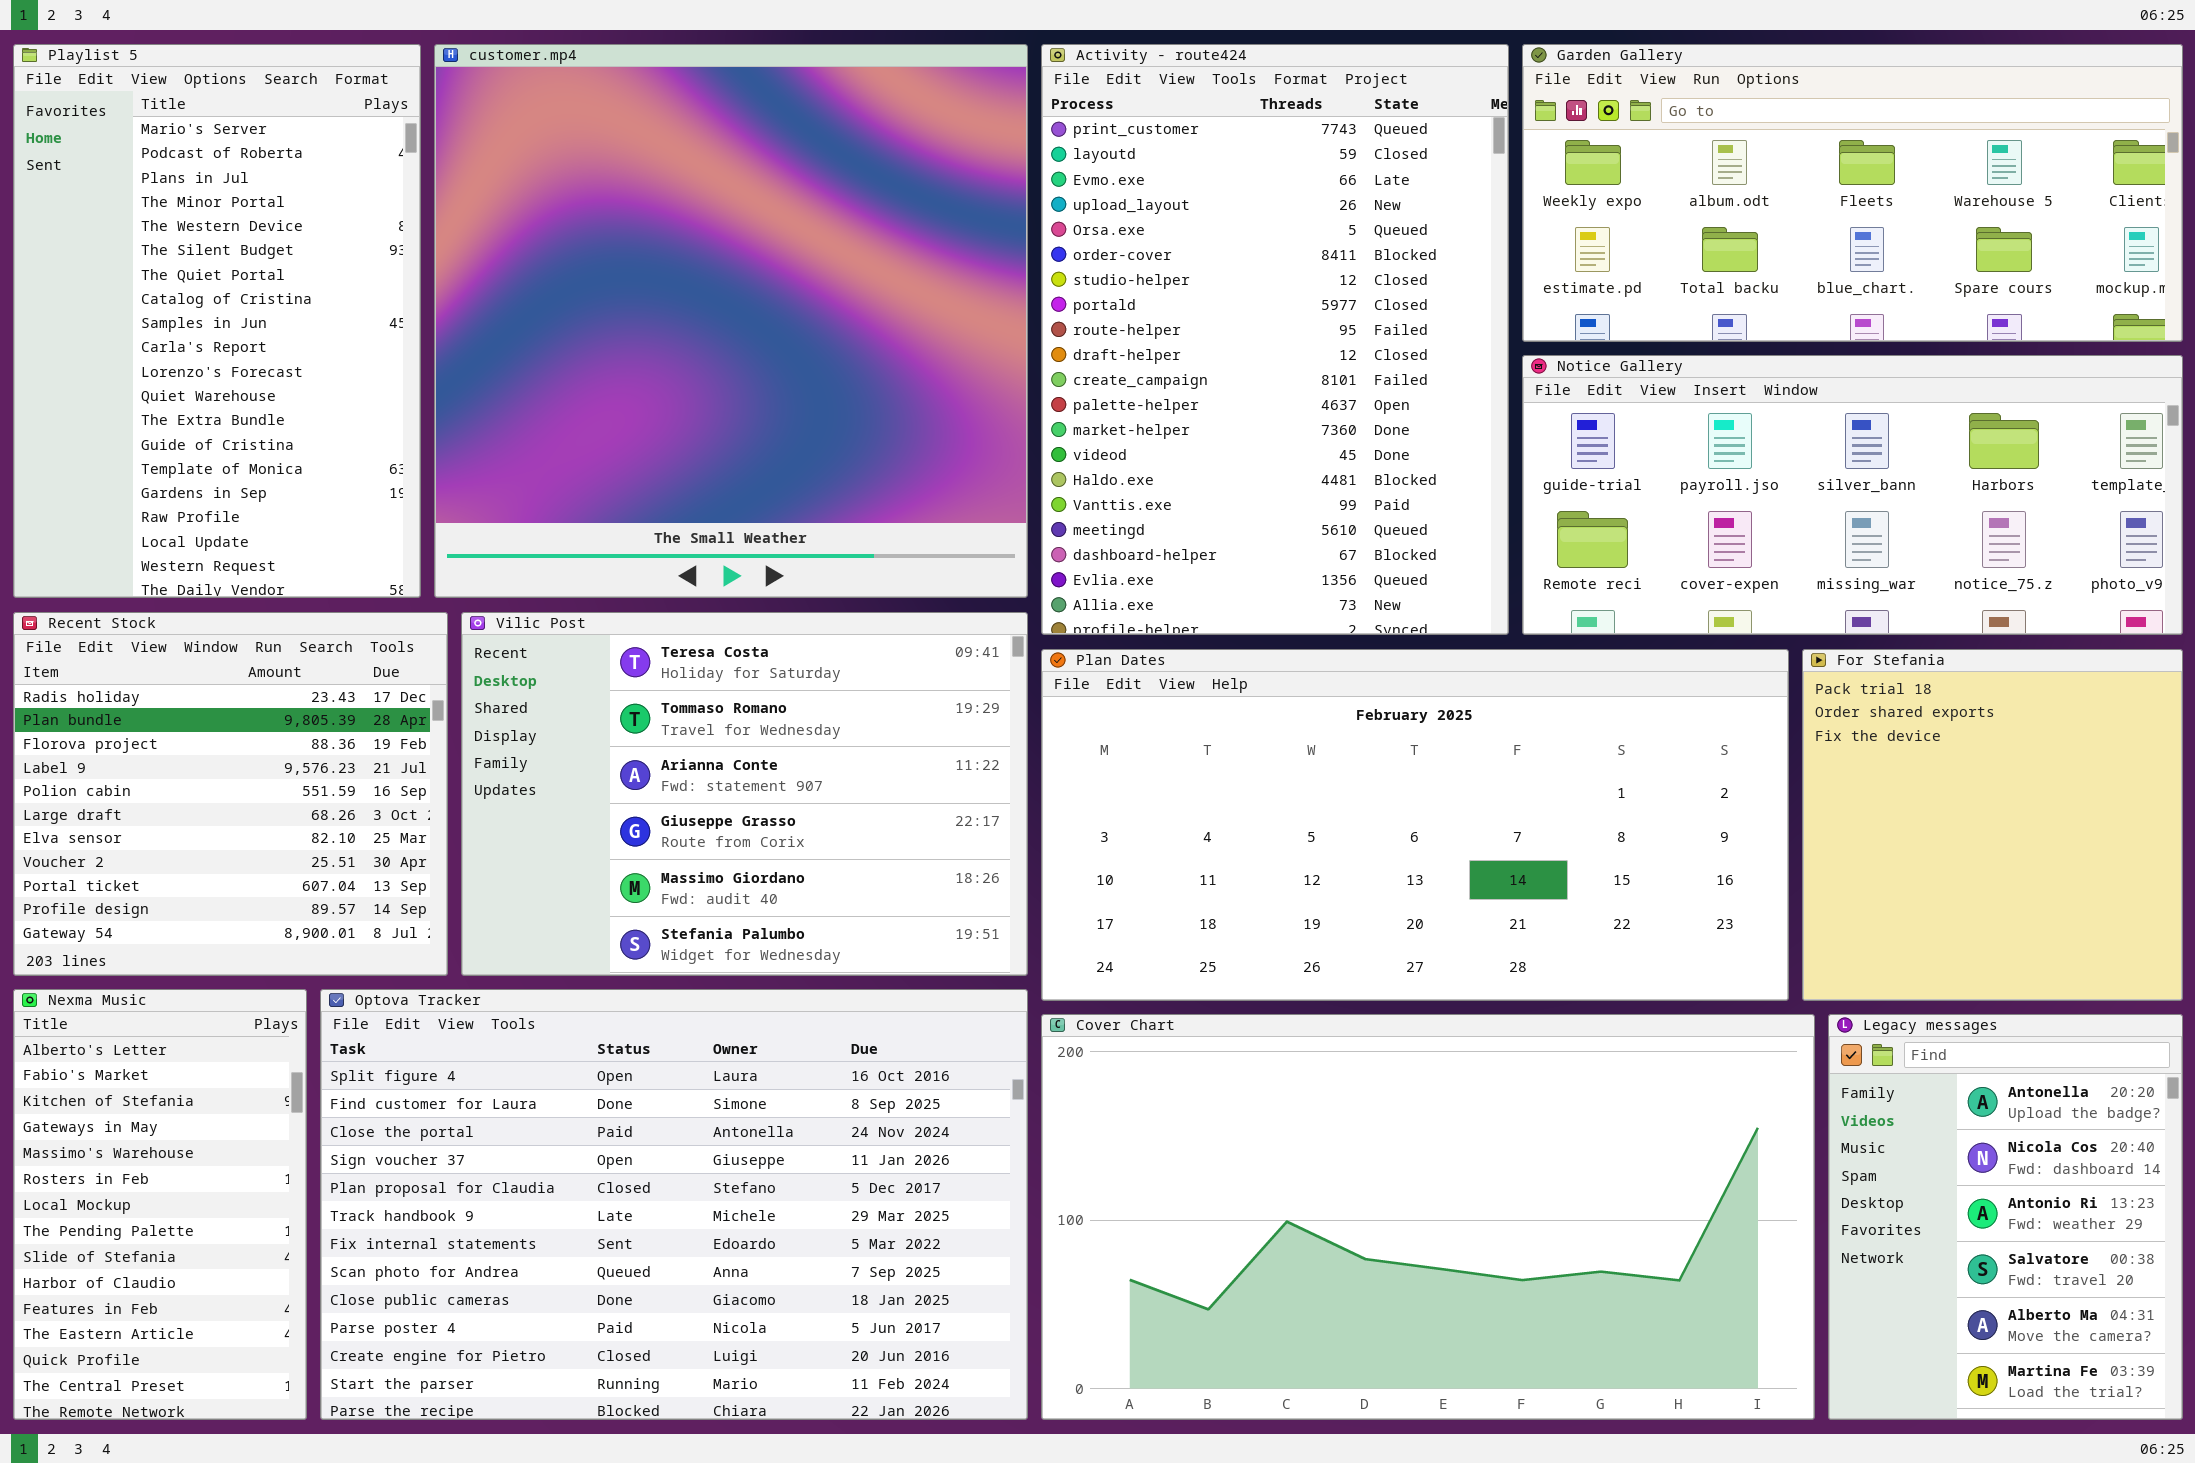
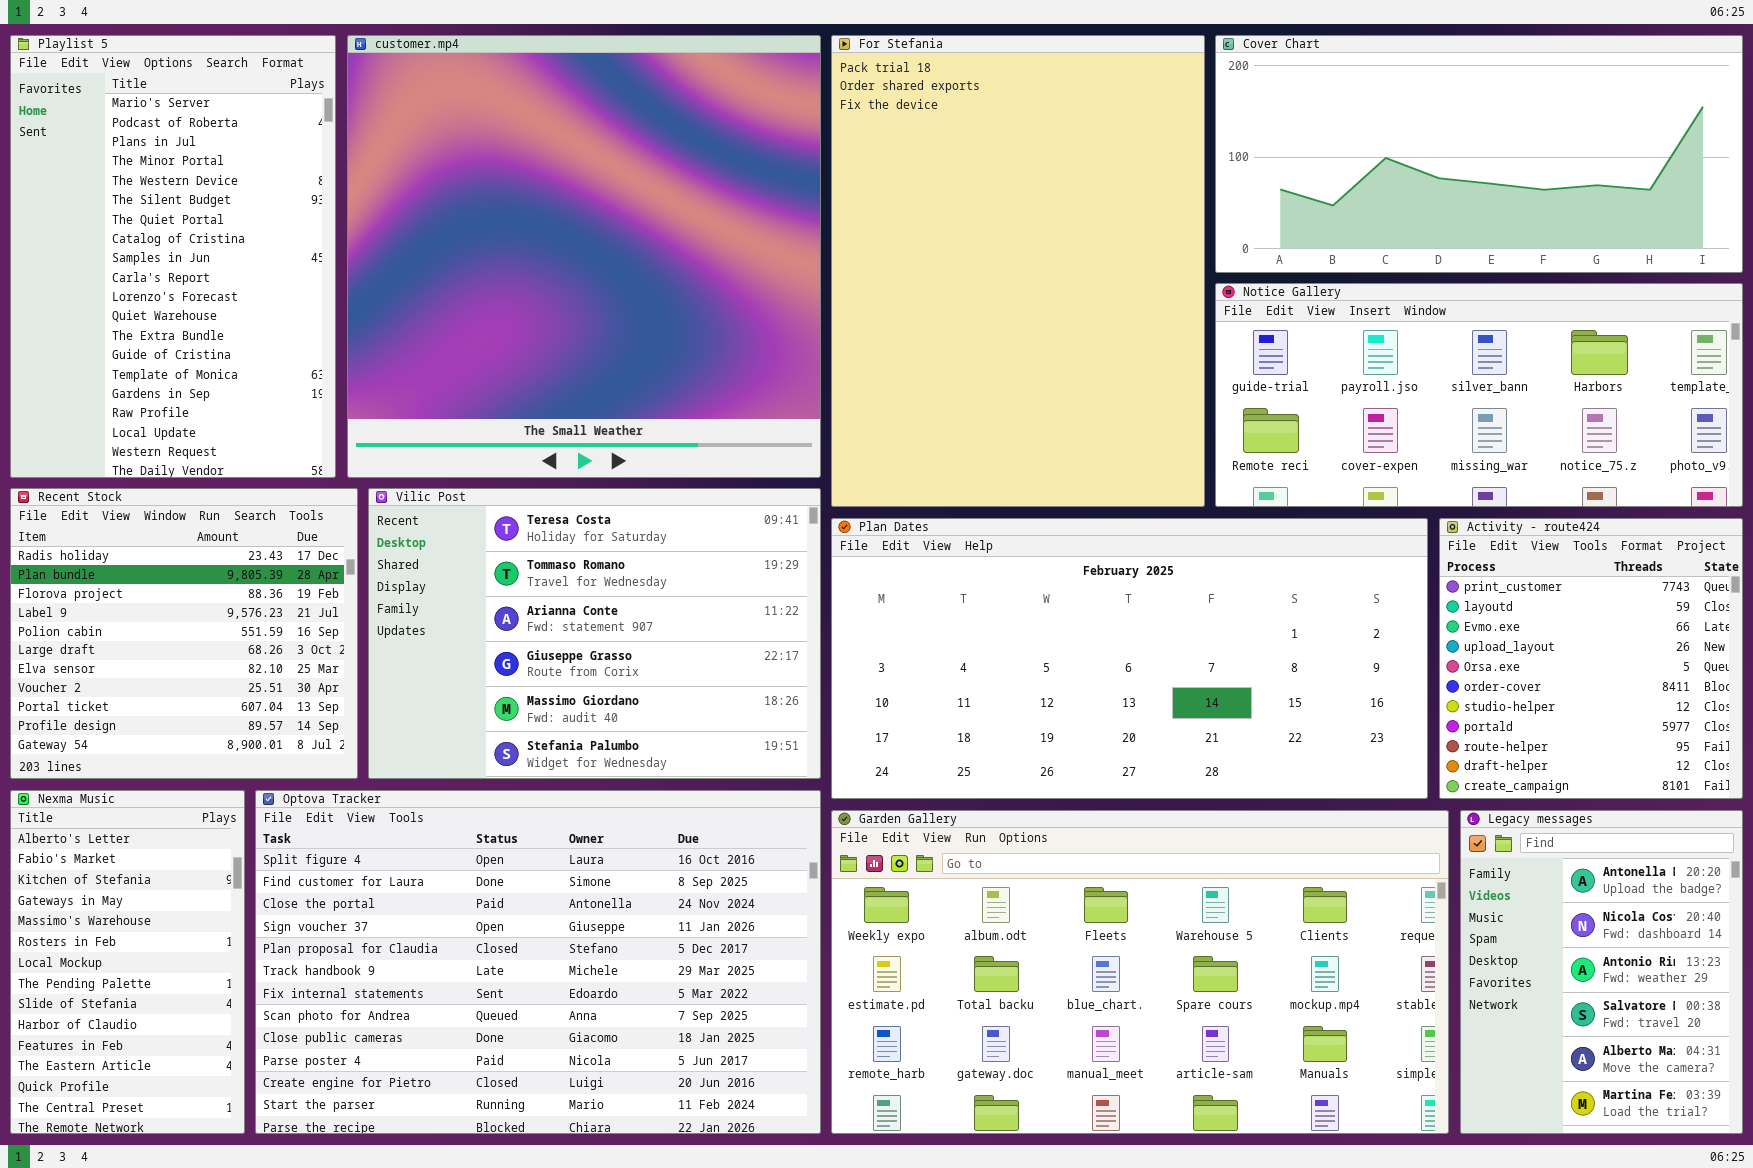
Activity - route424: [1041,44,1509,635] -> [1439,518,1743,799], moved, resized
Garden Gallery: [1522,44,2183,342] -> [831,810,1449,1134], moved, resized
For Stefania: [1802,649,2183,1001] -> [831,35,1205,507], moved, resized
Cover Chart: [1041,1014,1815,1420] -> [1215,35,1743,273], moved, resized

